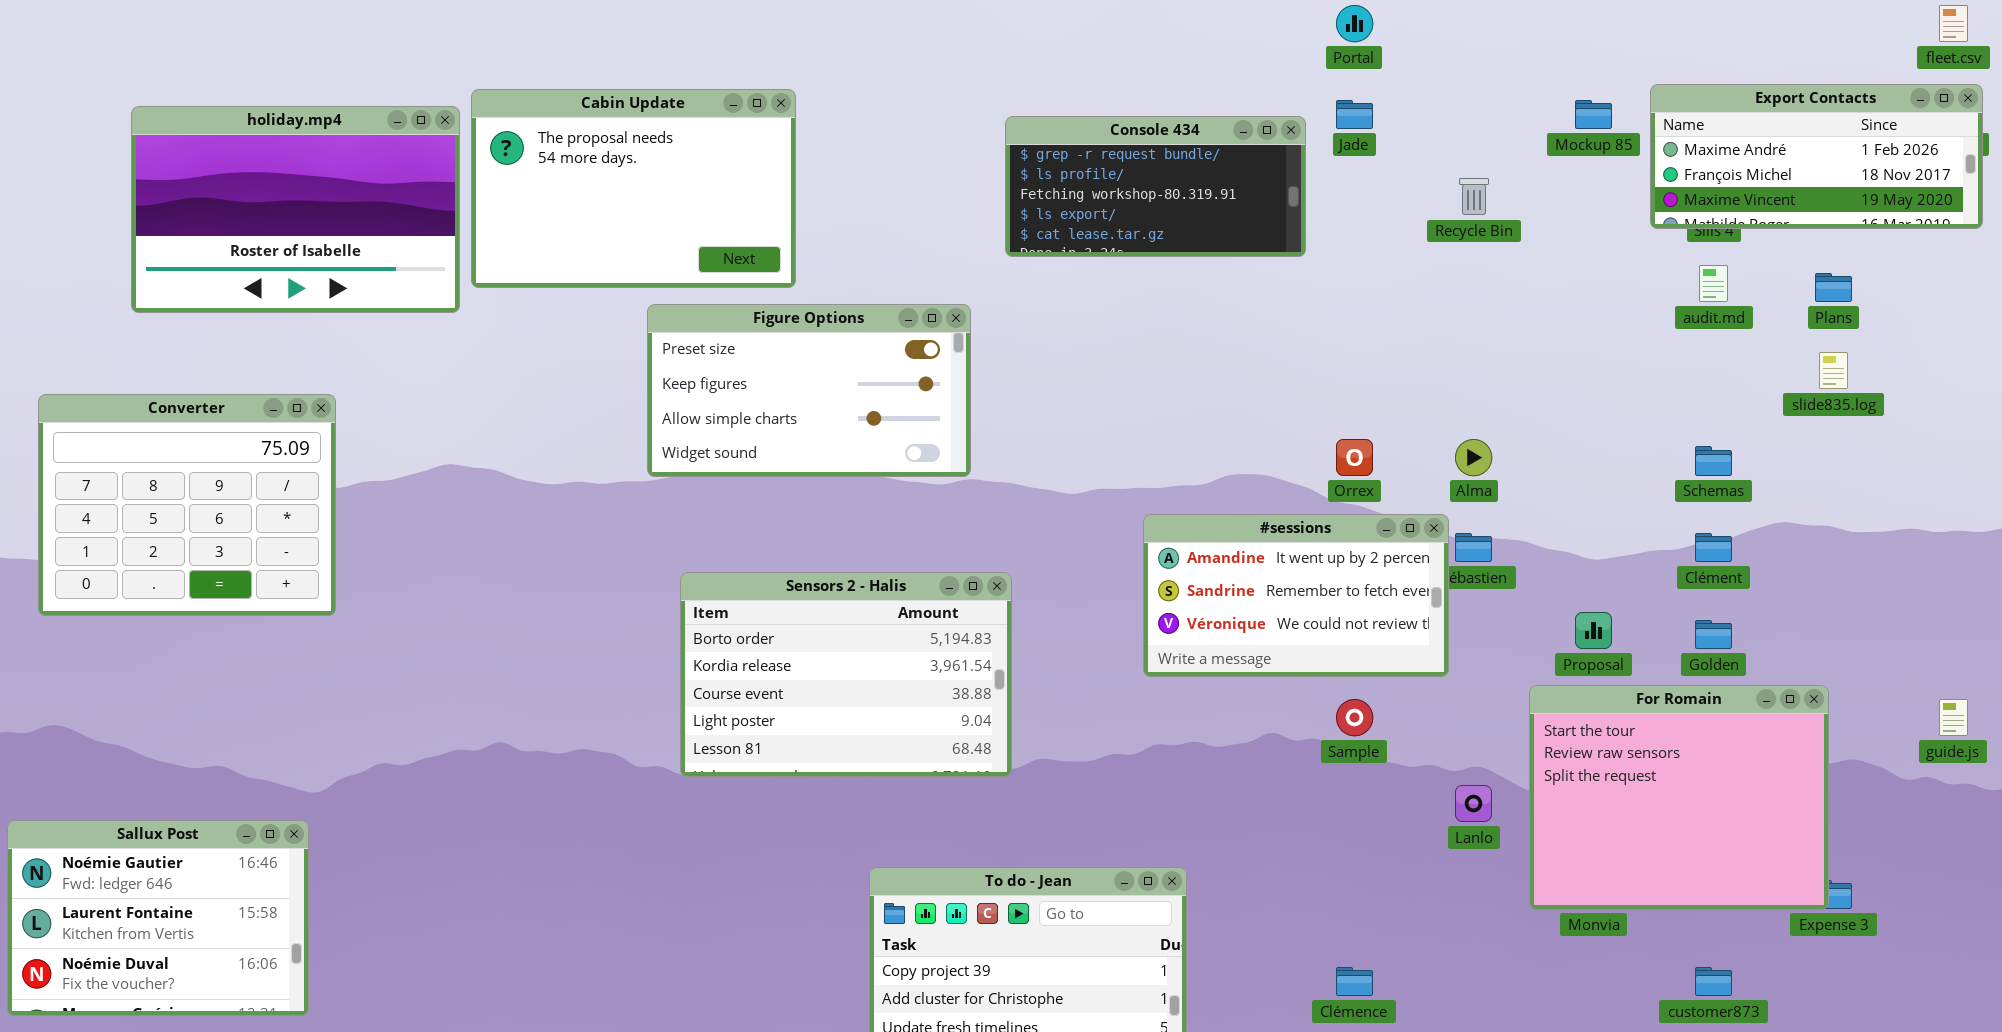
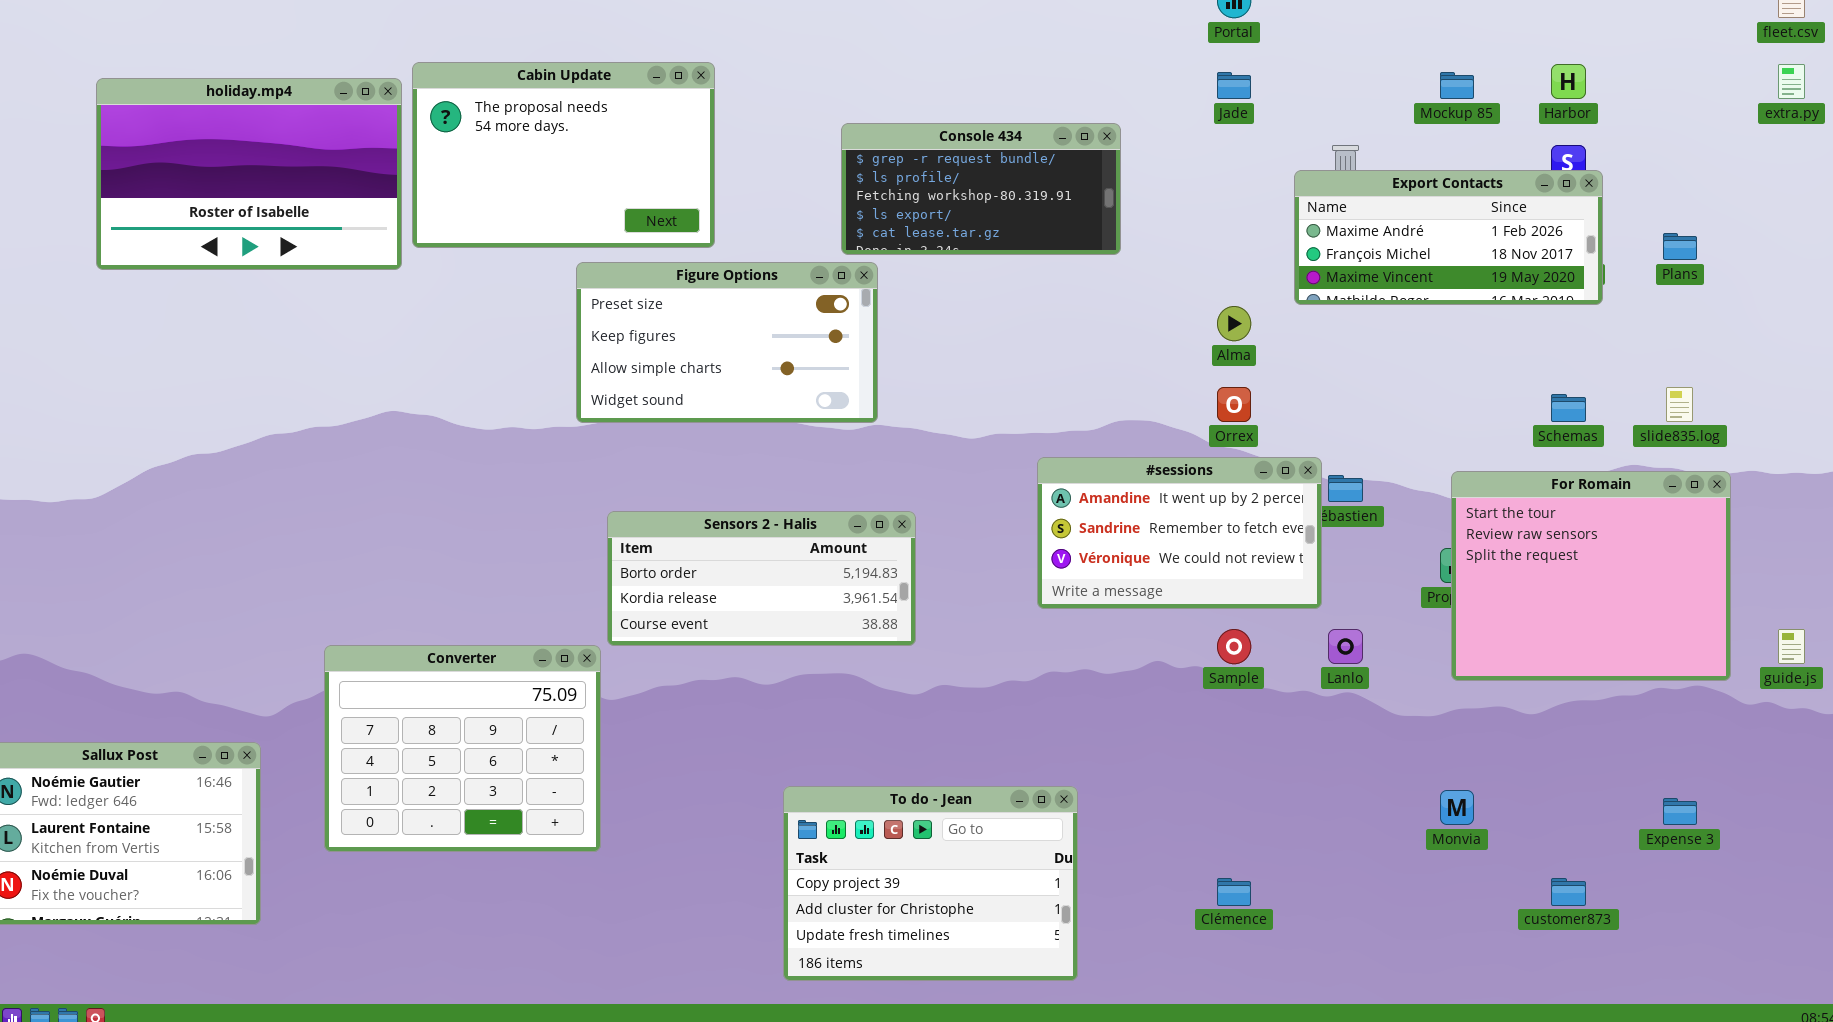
Export Contacts: [1650,84,1983,229] -> [1294,170,1603,305], moved
Console 434: [1005,116,1306,257] -> [841,123,1121,255], moved
slide835.log: [1819,352,1848,389] -> [1666,387,1693,422], moved
Converter: [38,394,336,616] -> [324,645,601,852], moved
Alma: [1455,439,1492,476] -> [1217,306,1251,341], moved
Sensors 2 - Halis: [680,572,1012,777] -> [607,511,916,646], resized
For Romain: [1529,685,1829,910] -> [1451,471,1731,681], moved
Lanlo: [1455,785,1492,822] -> [1328,629,1363,664], moved

